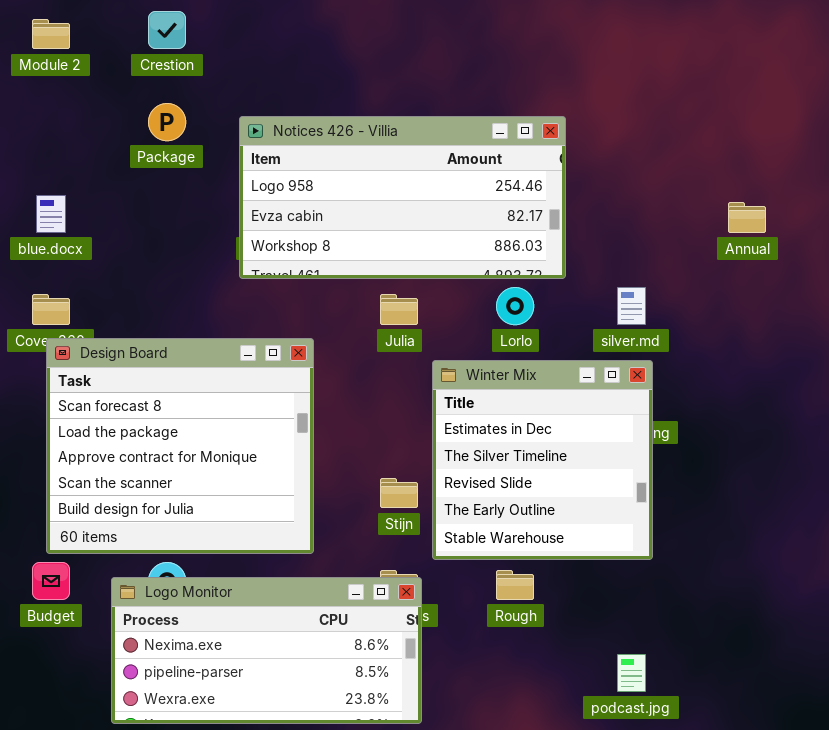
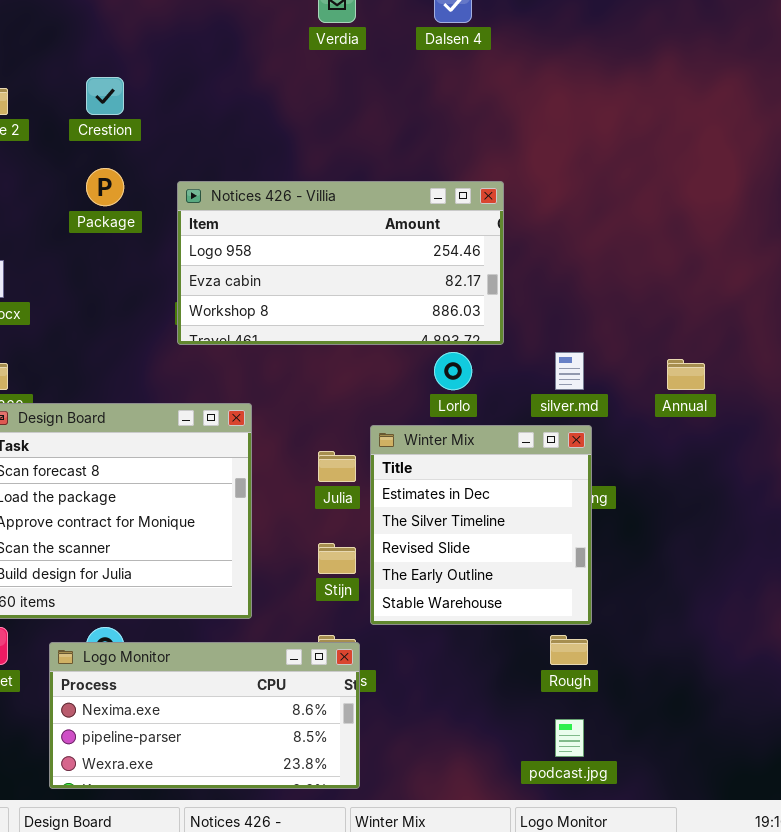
Annual: [728,202,766,233] -> [667,359,705,390], moved
Julia: [380,294,418,325] -> [318,451,356,482], moved
Rough: [496,570,534,600] -> [550,635,588,665], moved

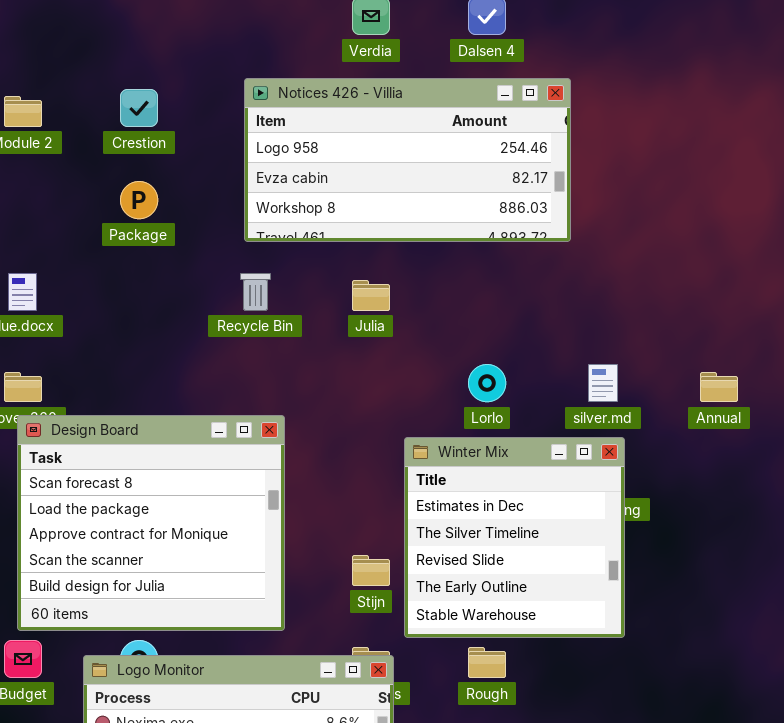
Notices 426 - Villia: [177,181,504,345] -> [244,78,571,242], moved
Julia: [318,451,356,482] -> [352,280,390,311], moved
Rough: [550,635,588,665] -> [468,647,506,678], moved

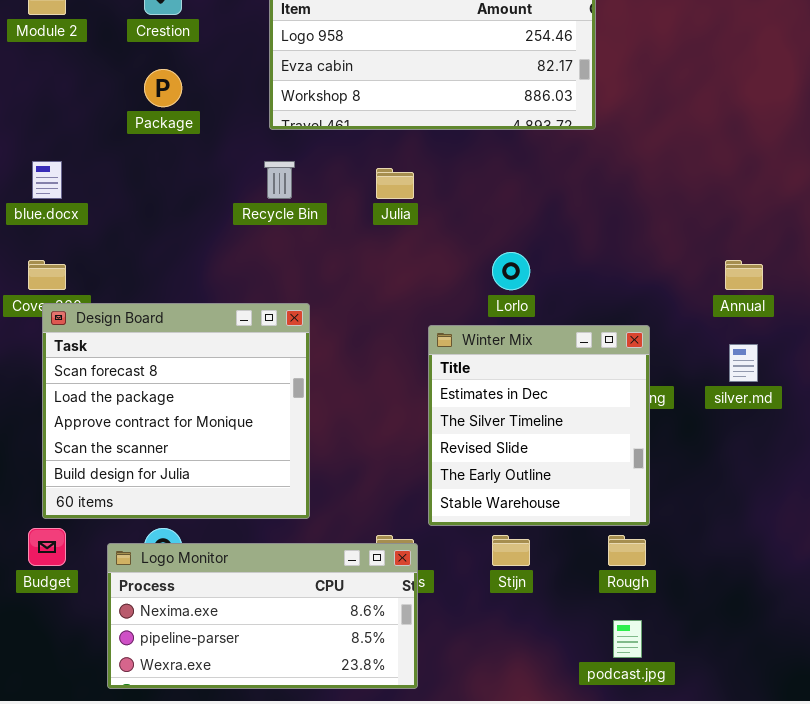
silver.md: [588,364,618,402] -> [729,344,758,382], moved
Stijn: [352,555,390,586] -> [492,535,530,566], moved
Rough: [468,647,506,678] -> [608,535,646,566], moved

